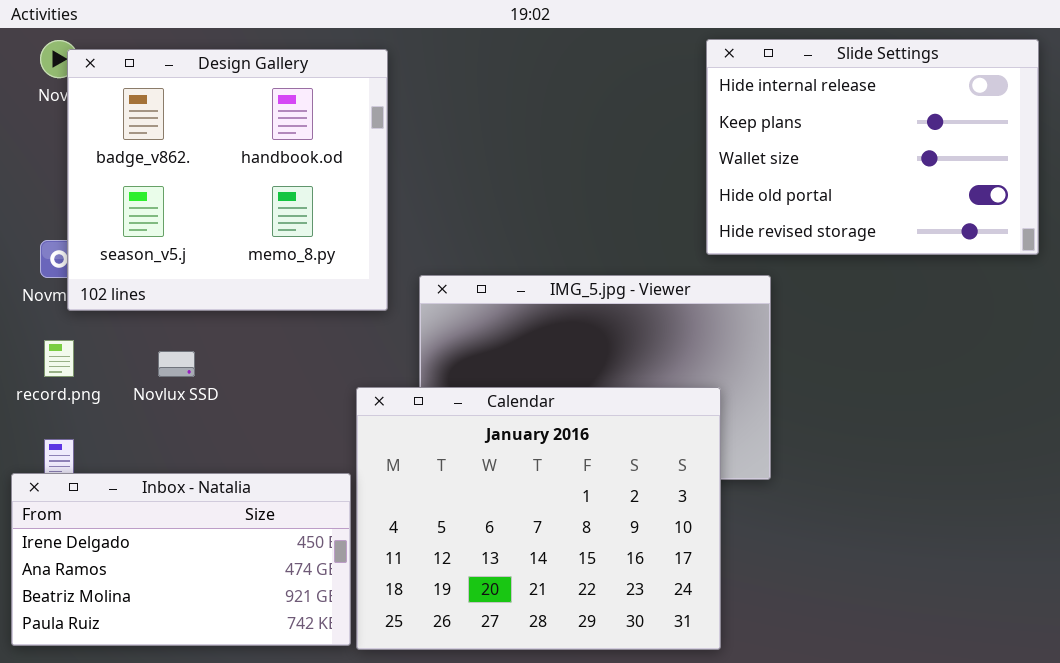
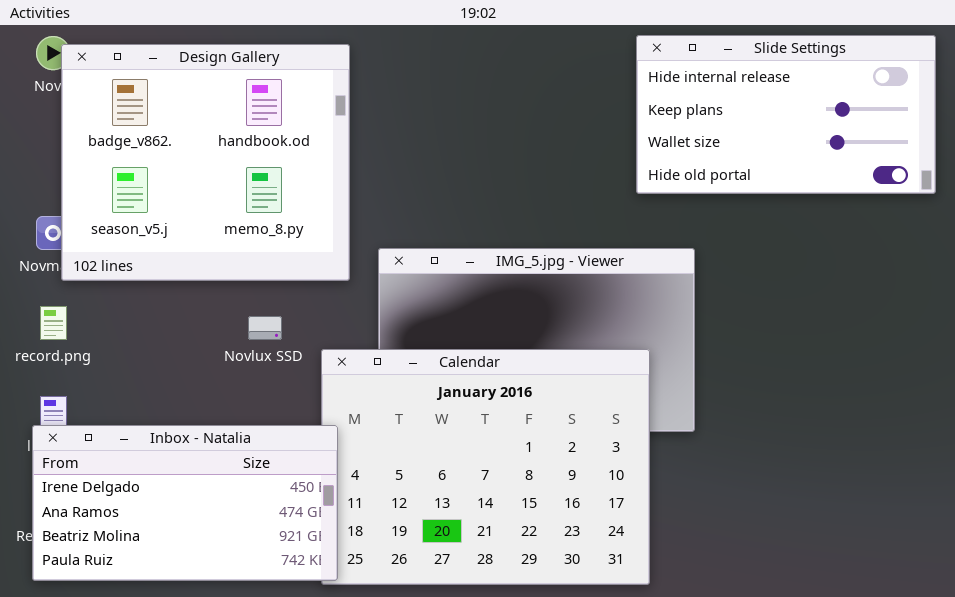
Slide Settings: [706,39,1039,255] -> [636,35,936,194], resized
Novlux SSD: [158,351,195,377] -> [248,316,282,340], moved
Inbox - Natalia: [11,473,351,646] -> [32,425,338,581], moved

